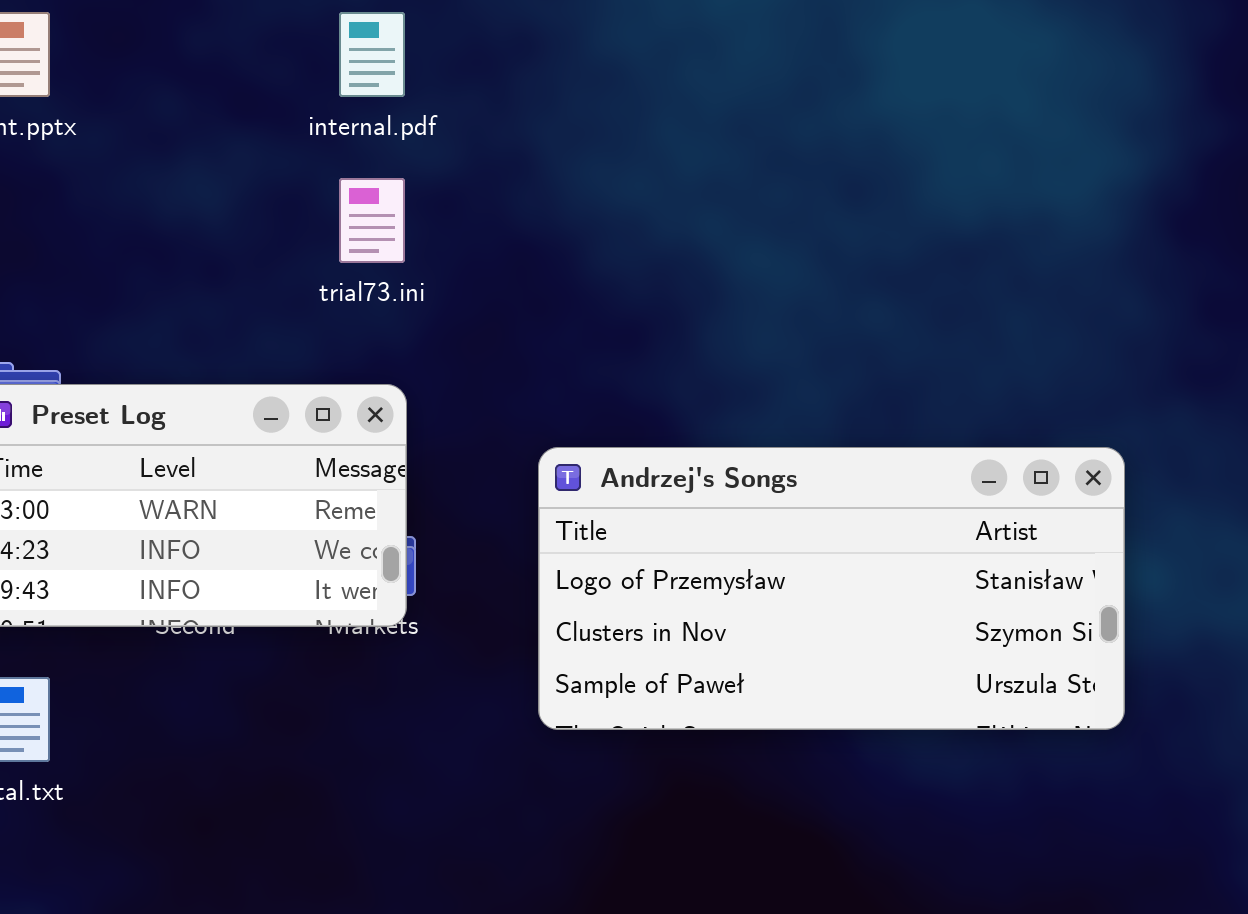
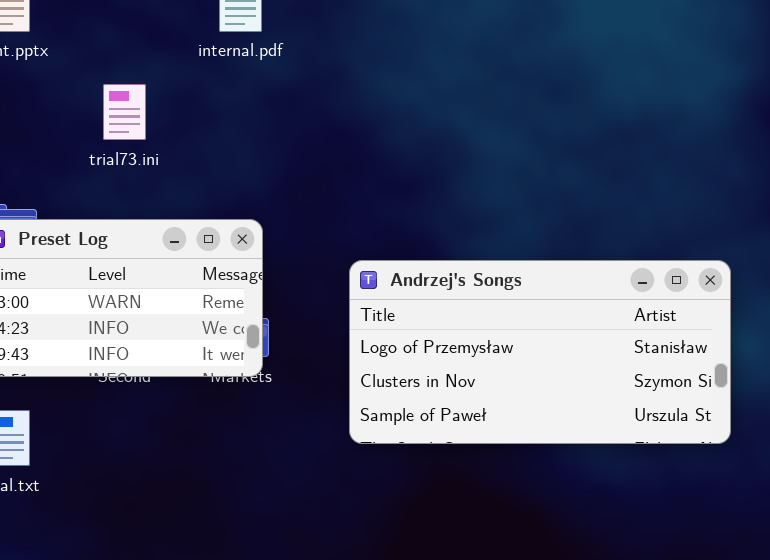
trial73.ini: [339,178,405,263] -> [103,84,146,140], moved

